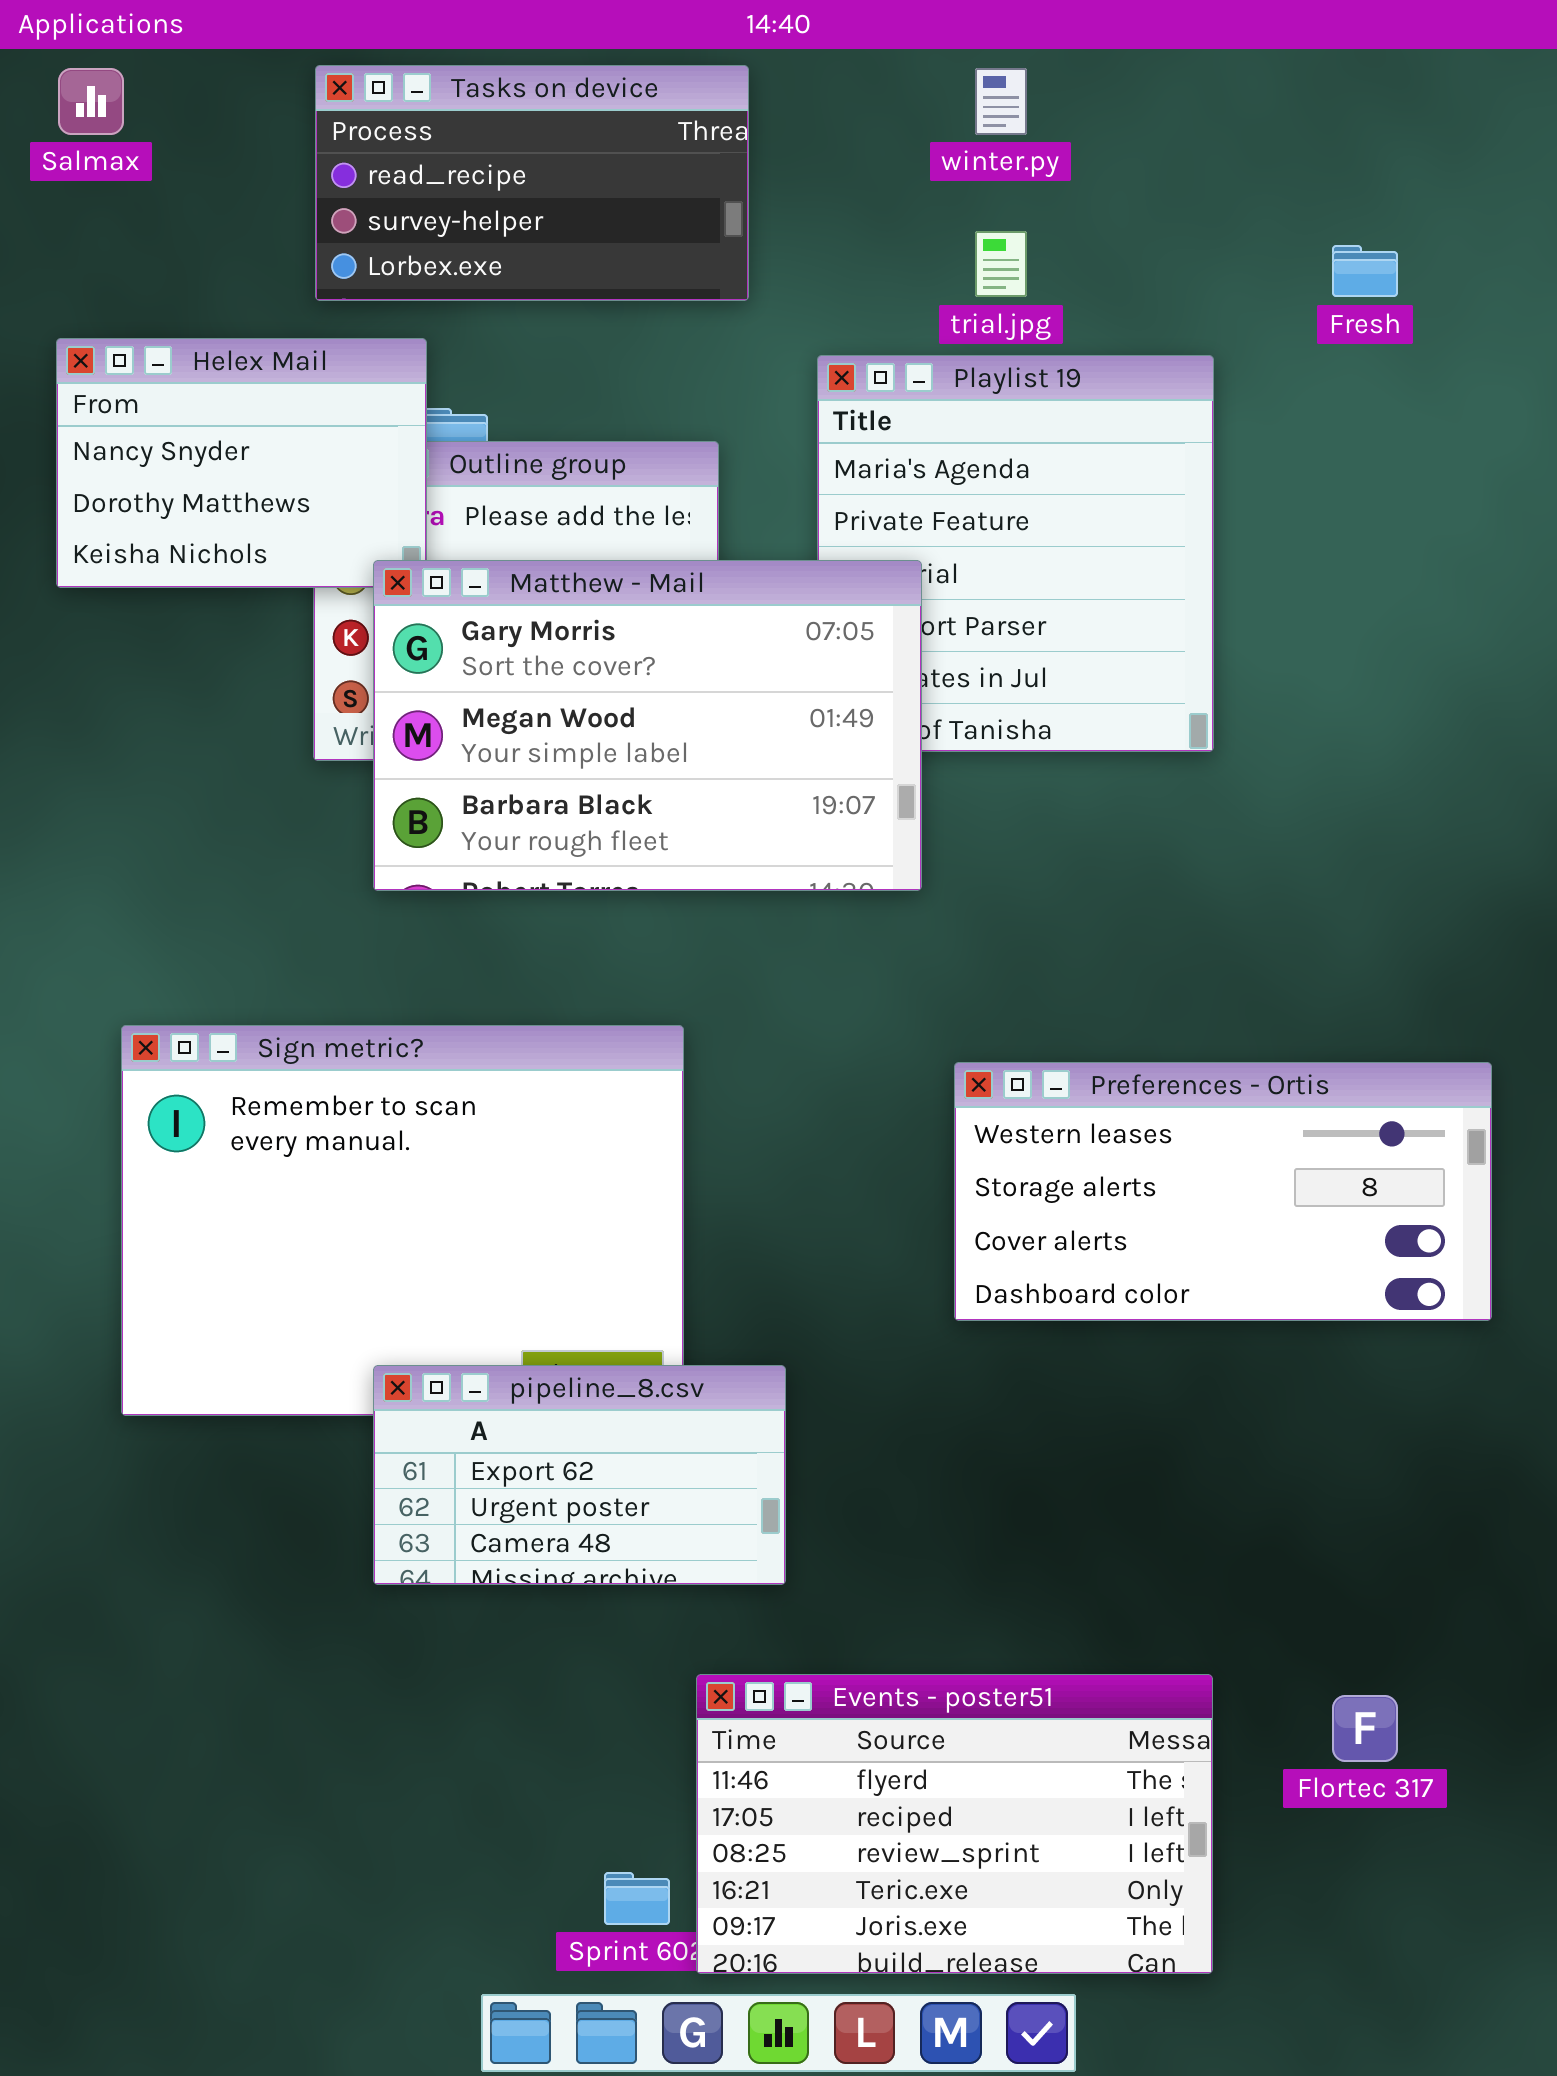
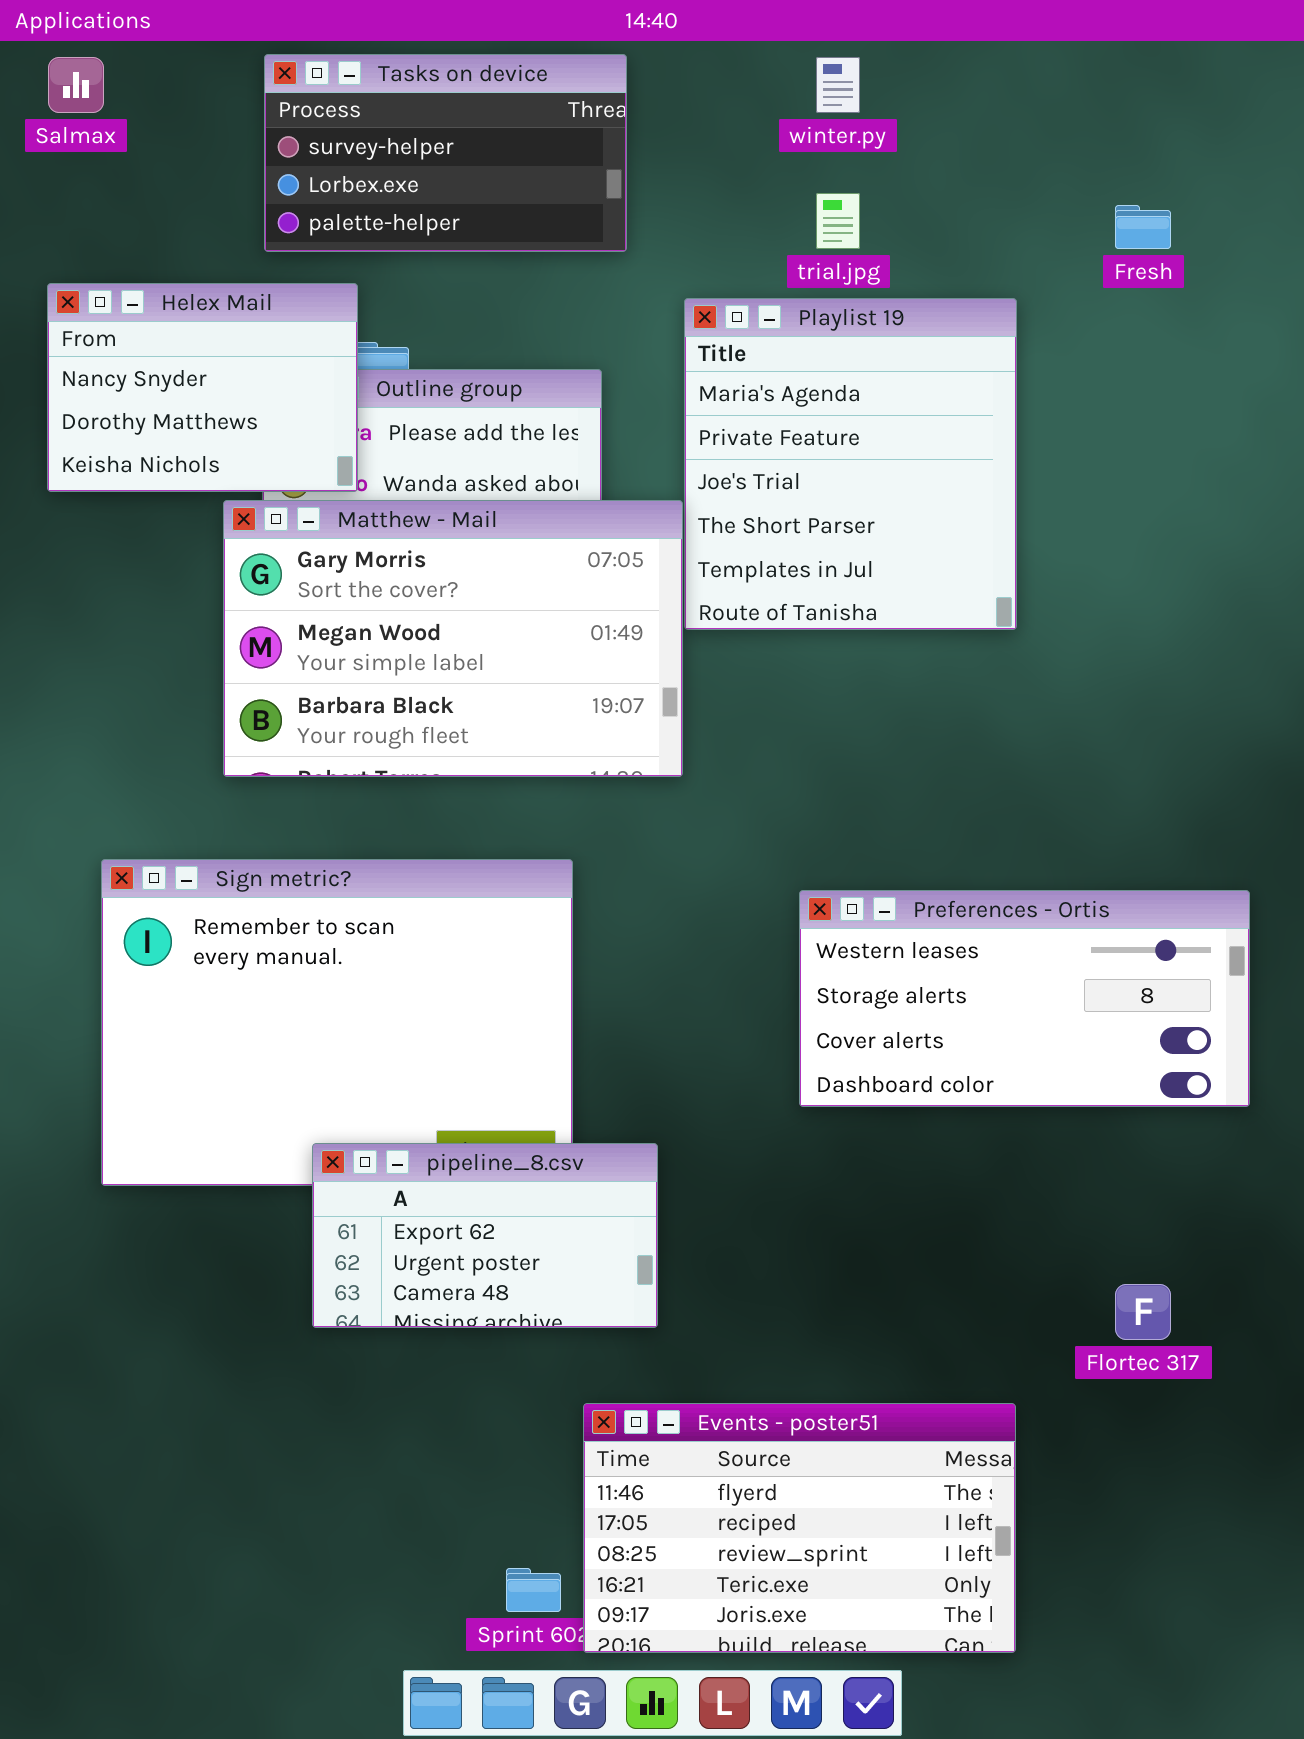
Tasks on device: [315,65,749,301] -> [264,54,627,252], scrolled down 1 row
Matthew - Mail: [373,560,922,891] -> [223,500,683,777], moved
Flortec 317: [1332,1695,1398,1762] -> [1115,1284,1171,1340], moved

